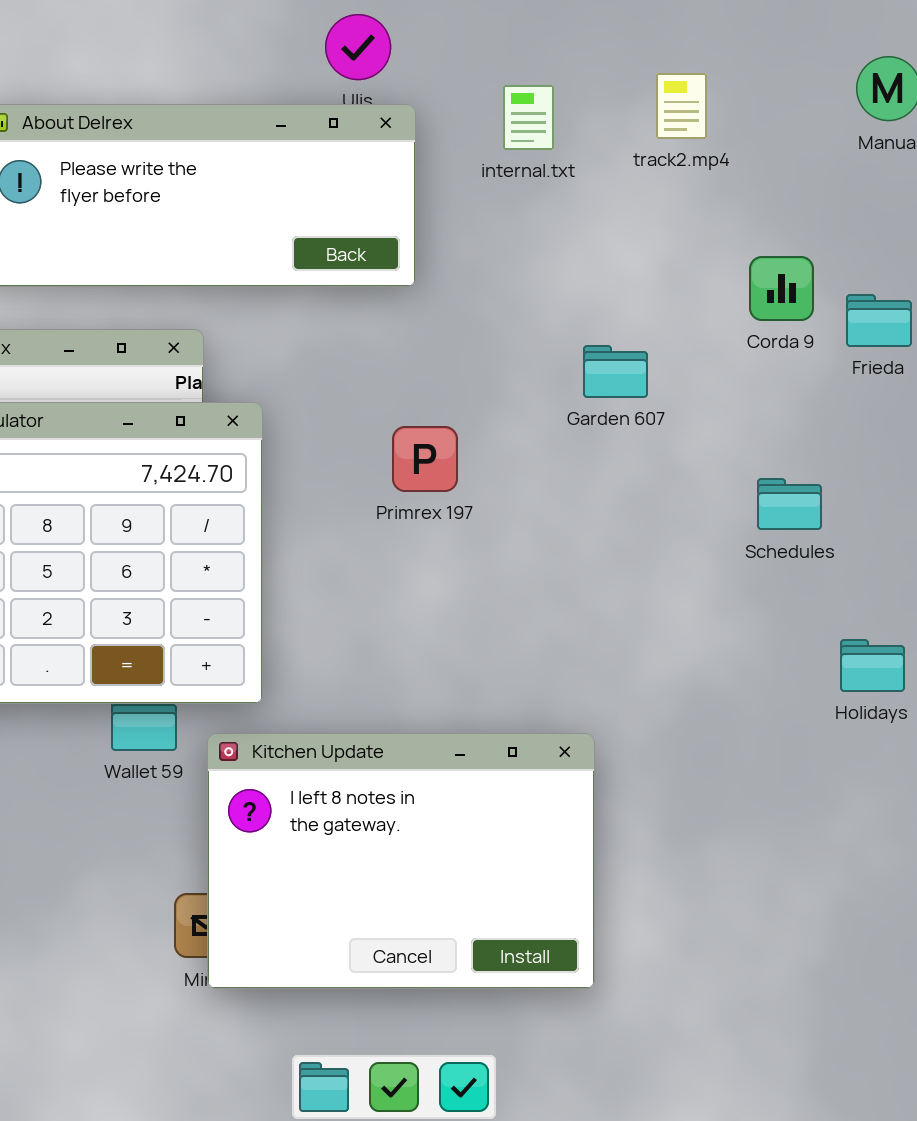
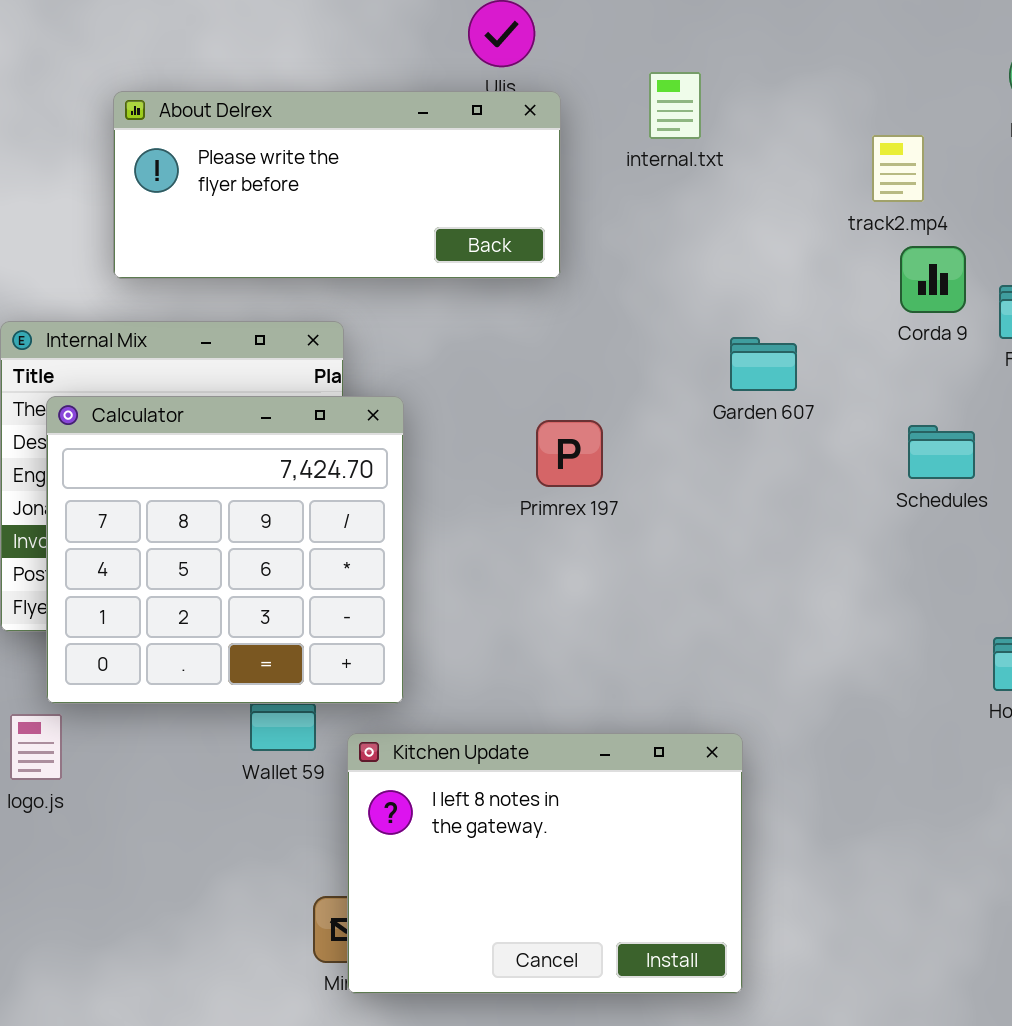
track2.mp4: [656,73,707,139] -> [872,135,924,202], moved
Schedules: [757,478,822,530] -> [908,425,975,479], moved

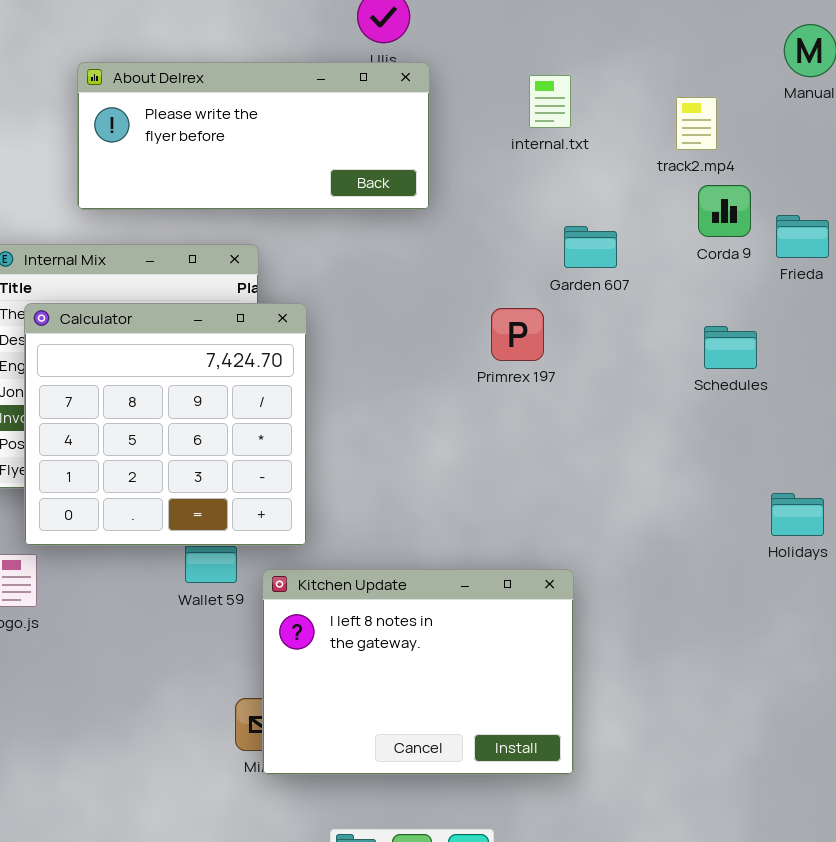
internal.txt: [649,72,701,139] -> [529,75,571,128], moved
Garden 607: [730,337,797,391] -> [564,226,617,268], moved
Primrex 197: [536,420,603,487] -> [491,308,544,361], moved

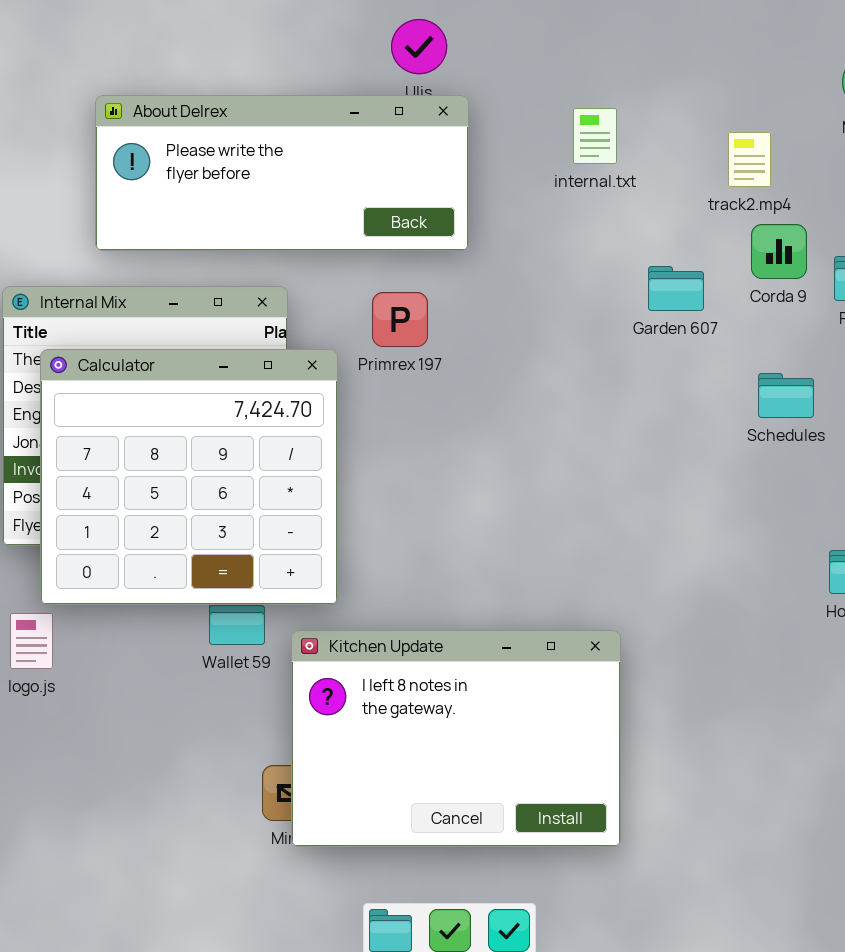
Garden 607: [564,226,617,268] -> [648,266,704,311], moved
Primrex 197: [491,308,544,361] -> [372,292,428,347], moved

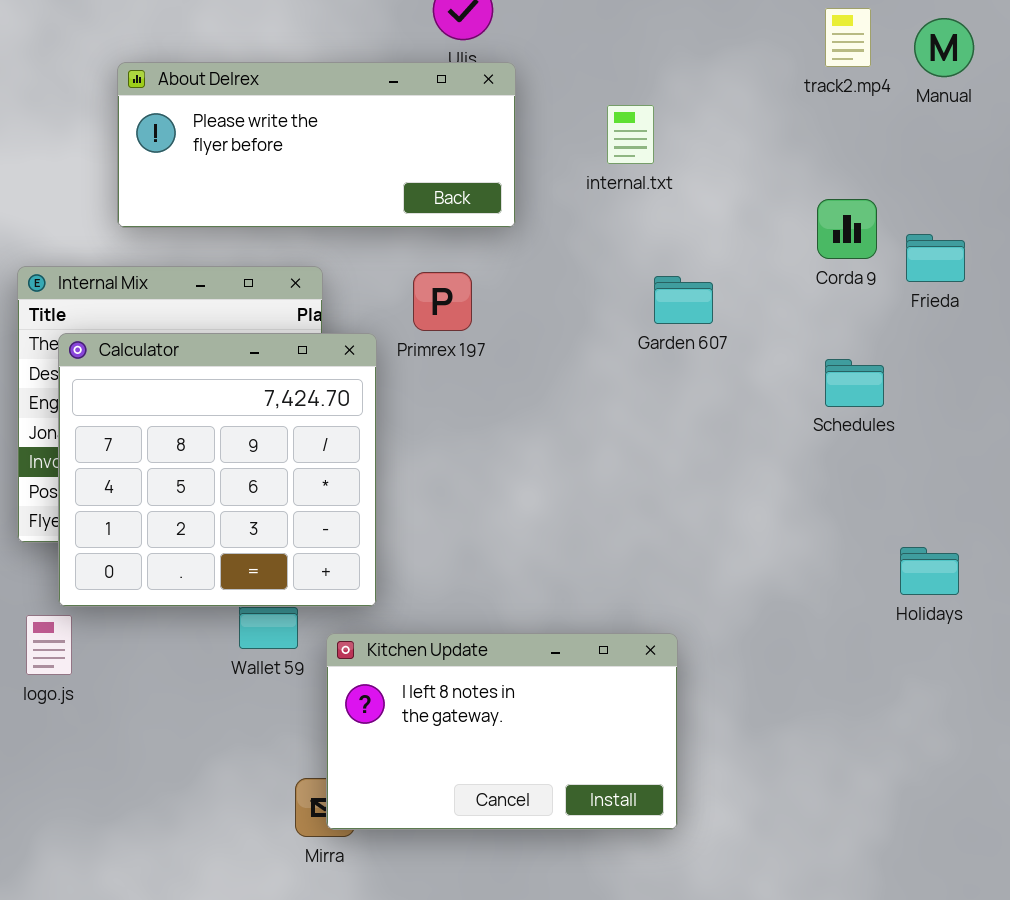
internal.txt: [573,108,617,164] -> [607,105,654,164], moved
track2.mp4: [728,132,771,187] -> [825,8,871,67], moved
Garden 607: [648,266,704,311] -> [654,276,713,324], moved
Kitchen Update: [291,630,621,847] -> [326,633,678,830], resized

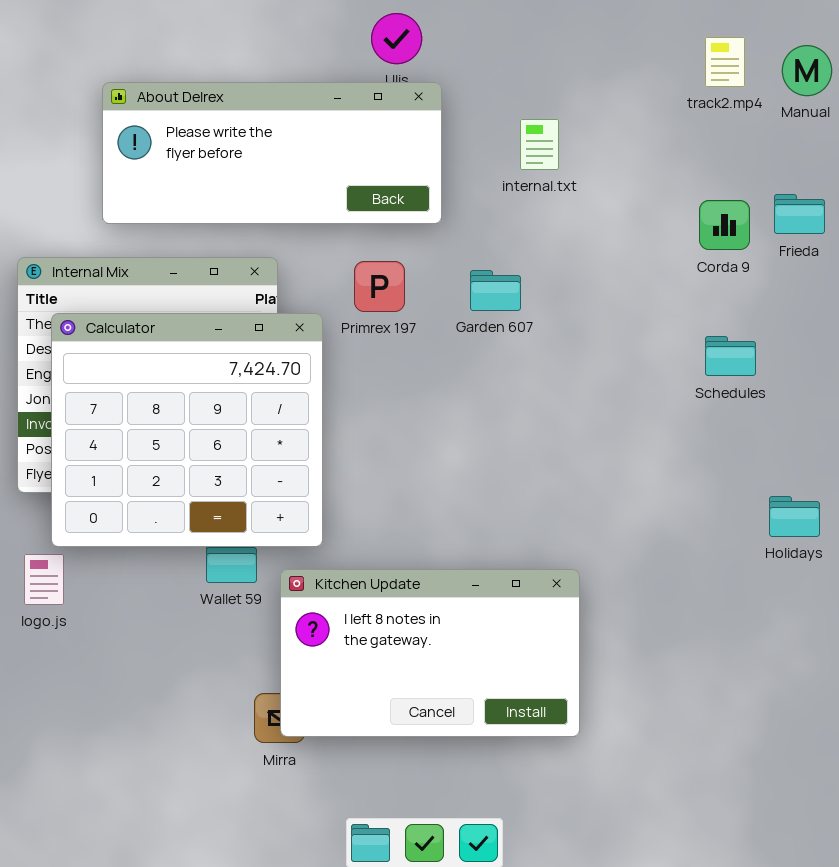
Frieda: [906,234,965,282] -> [774,194,825,234], moved
Garden 607: [654,276,713,324] -> [470,270,521,311], moved

